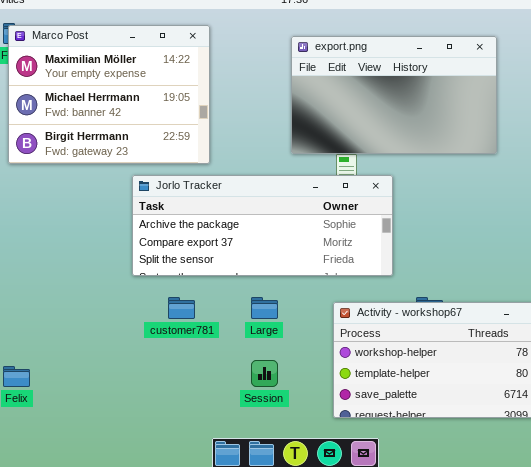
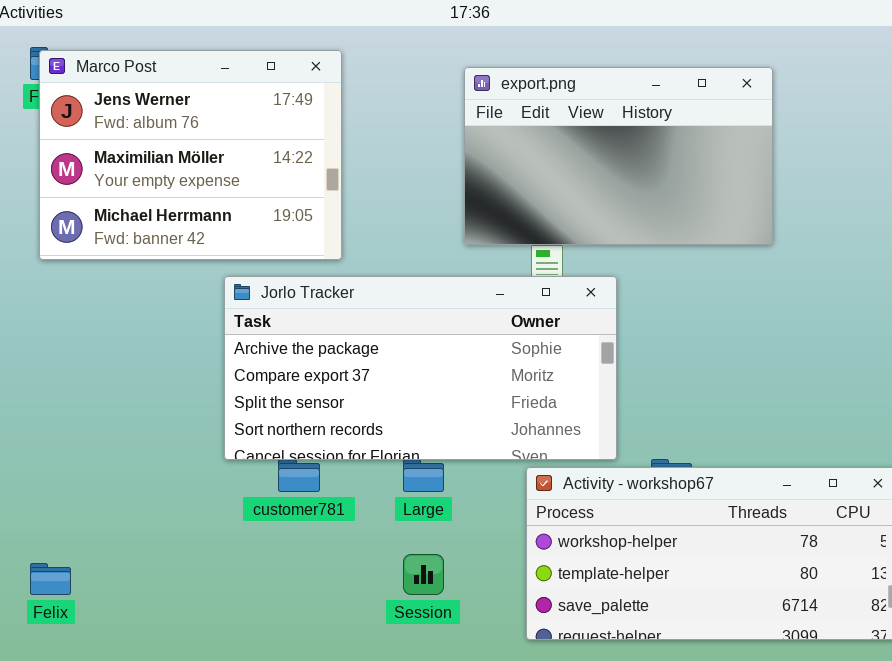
Marco Post: [8,25,210,164] -> [39,50,342,260], scrolled up 1 row
Jorlo Tracker: [132,175,393,276] -> [224,276,617,460], resized

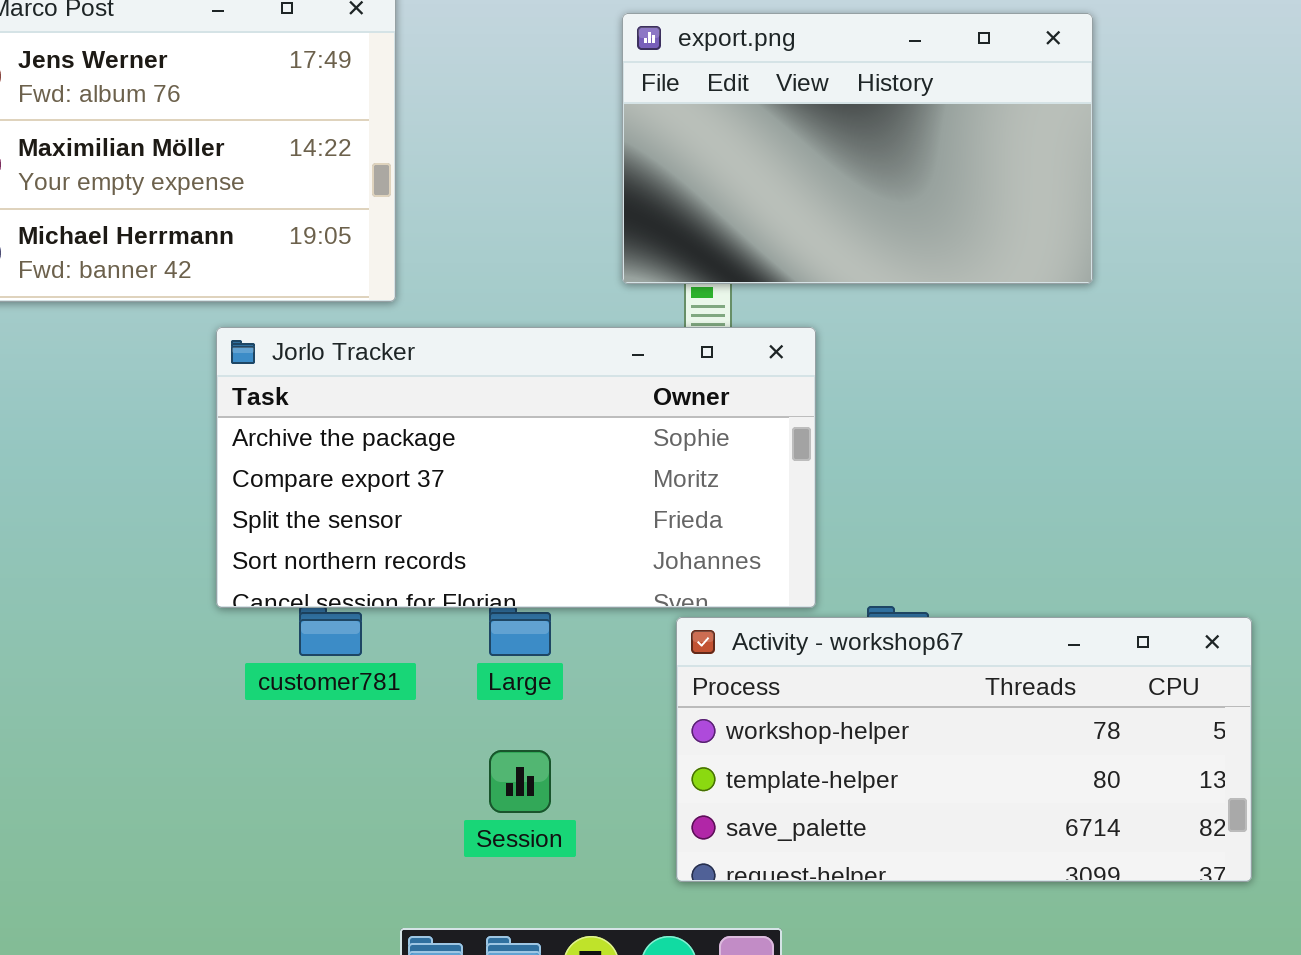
export.png: [464,67,773,245] -> [622,13,1093,284], moved

